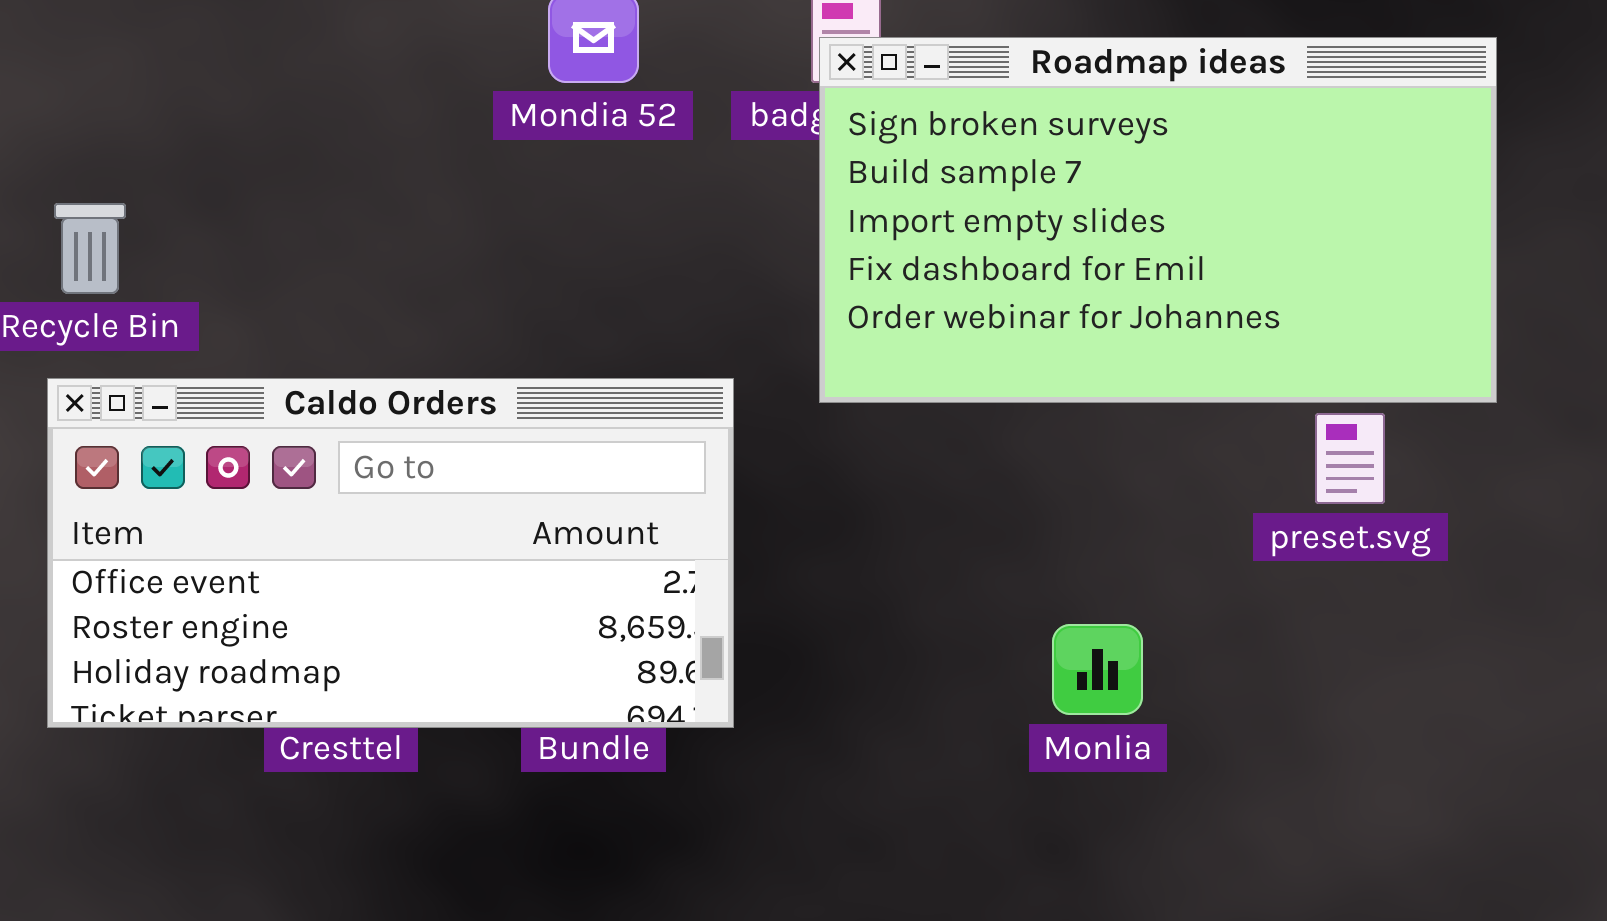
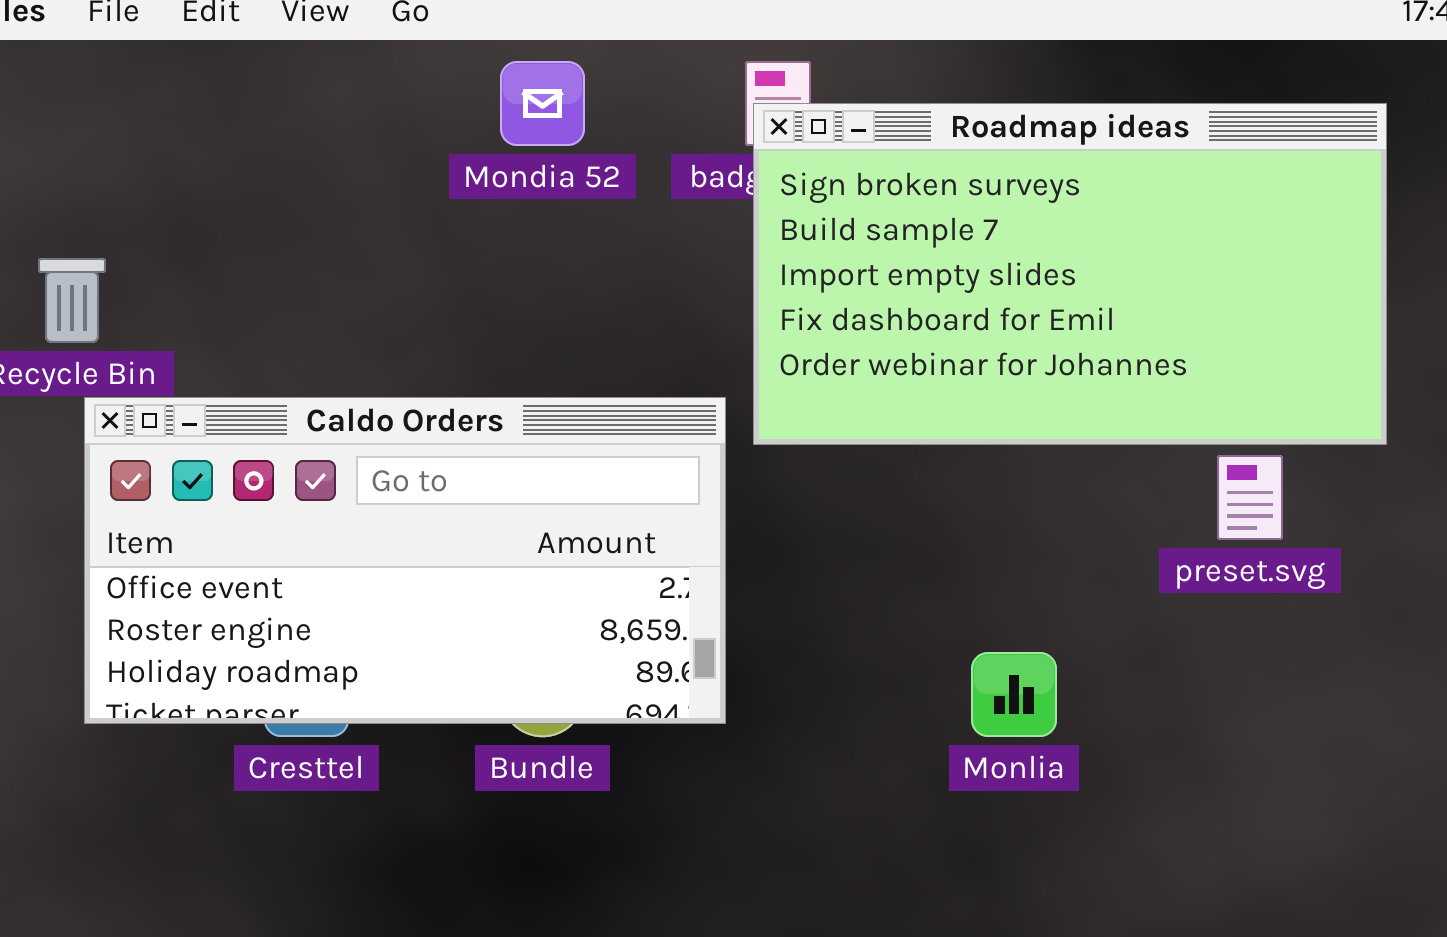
Caldo Orders: [47,378,734,728] -> [84,397,726,724], moved

